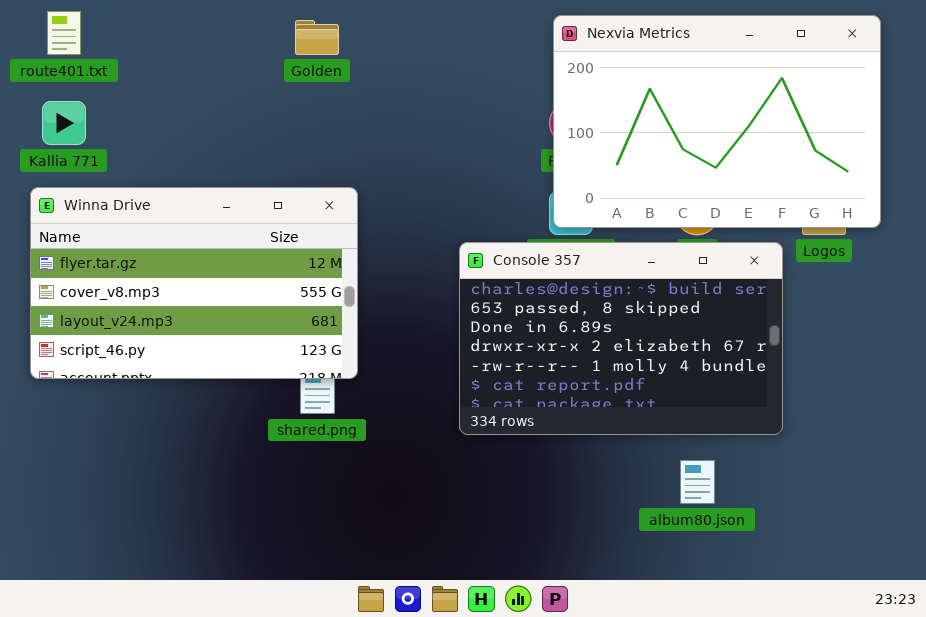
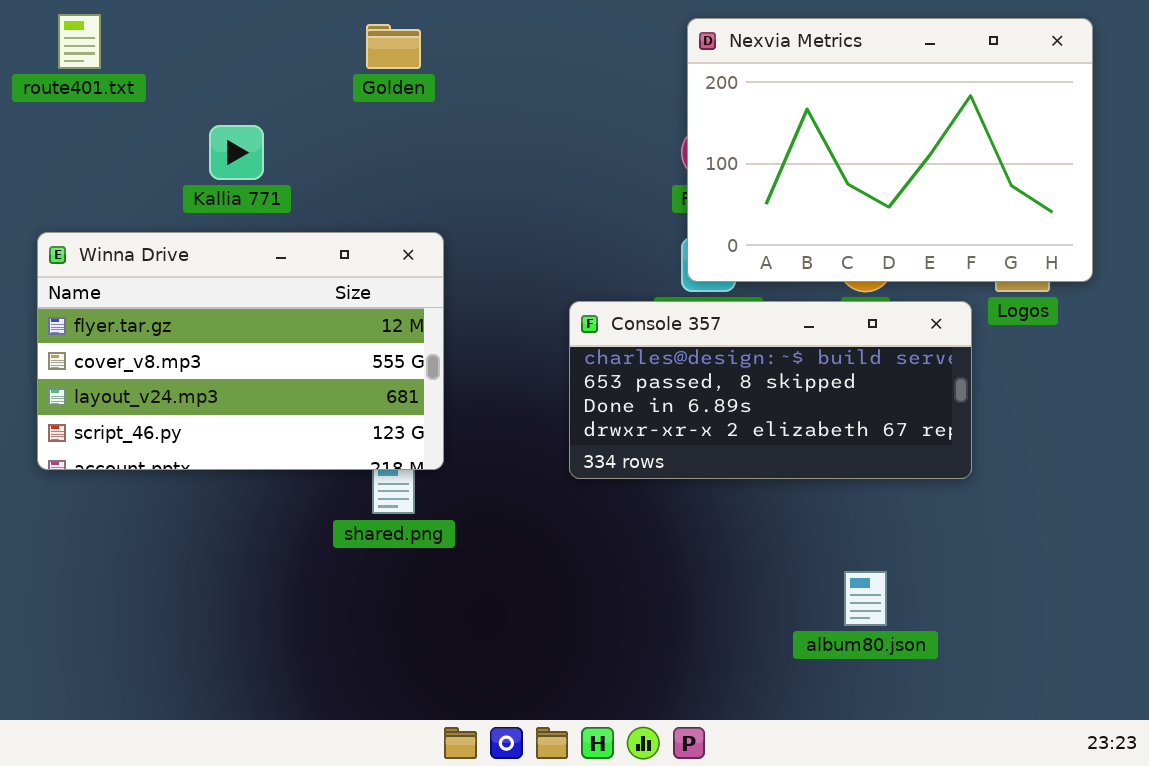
Kallia 771: [42,101,86,145] -> [209,125,264,180], moved
Console 357: [459,242,783,435] -> [569,301,972,479], resized

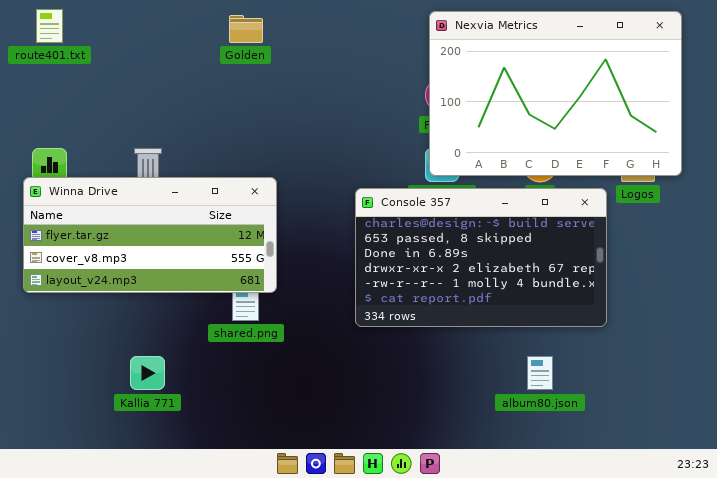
Kallia 771: [209,125,264,180] -> [130,356,165,390], moved
Winna Drive: [37,232,444,470] -> [23,177,277,293], resized
Console 357: [569,301,972,479] -> [355,188,607,327], resized

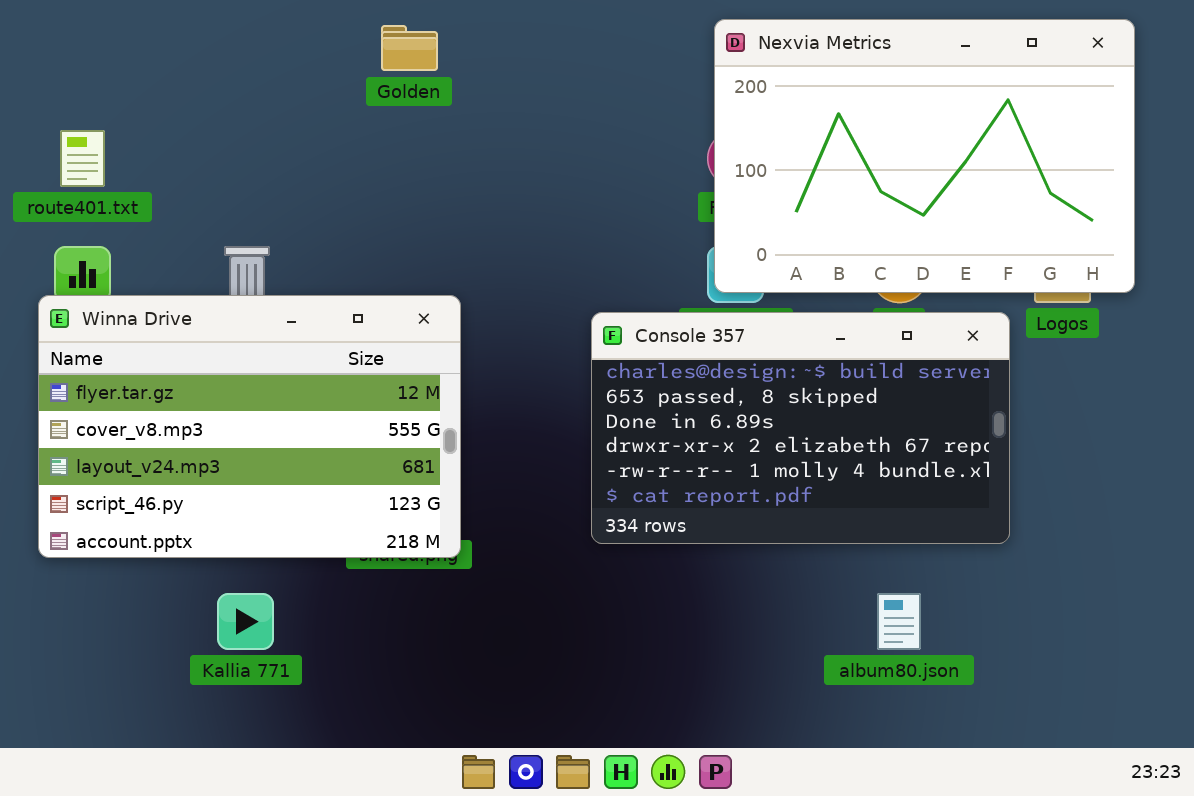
route401.txt: [36,9,63,43] -> [60,130,105,187], moved
Winna Drive: [23,177,277,293] -> [38,295,461,558], resized

